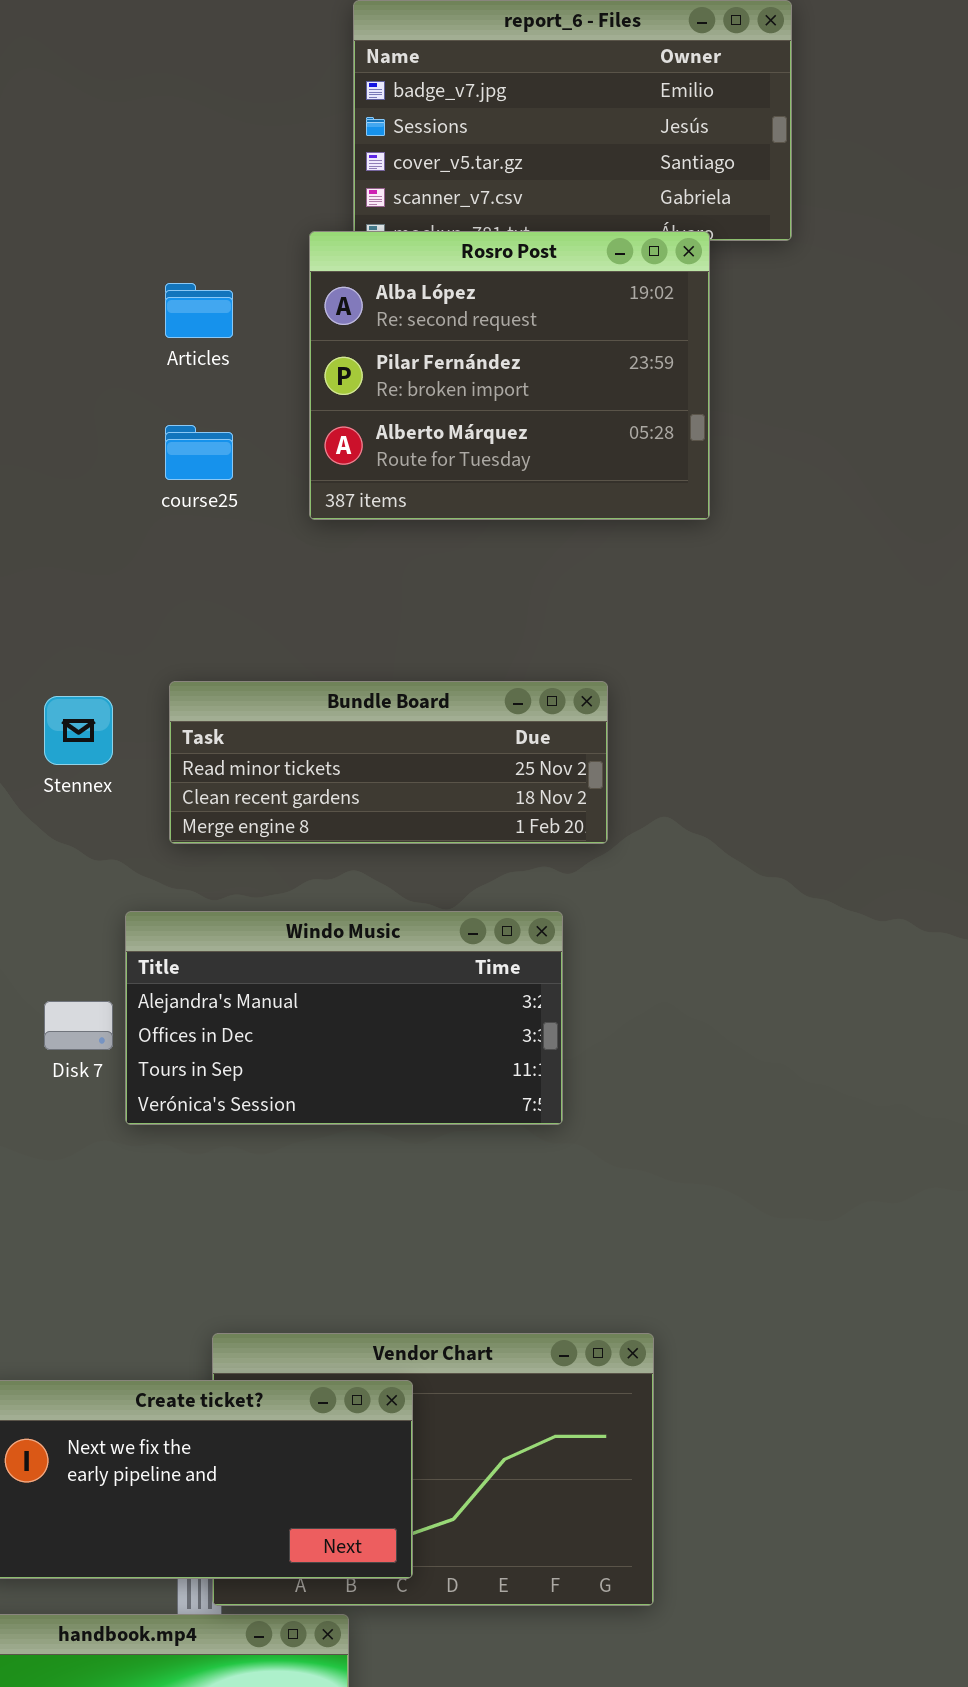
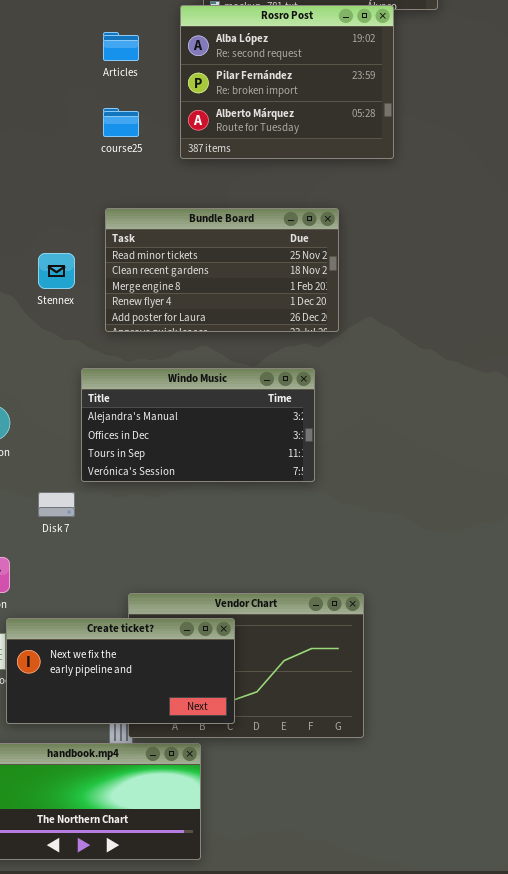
Bundle Board: [169,681,608,844] -> [105,208,339,332], resized
Disk 7: [44,1001,113,1050] -> [38,492,75,517], moved

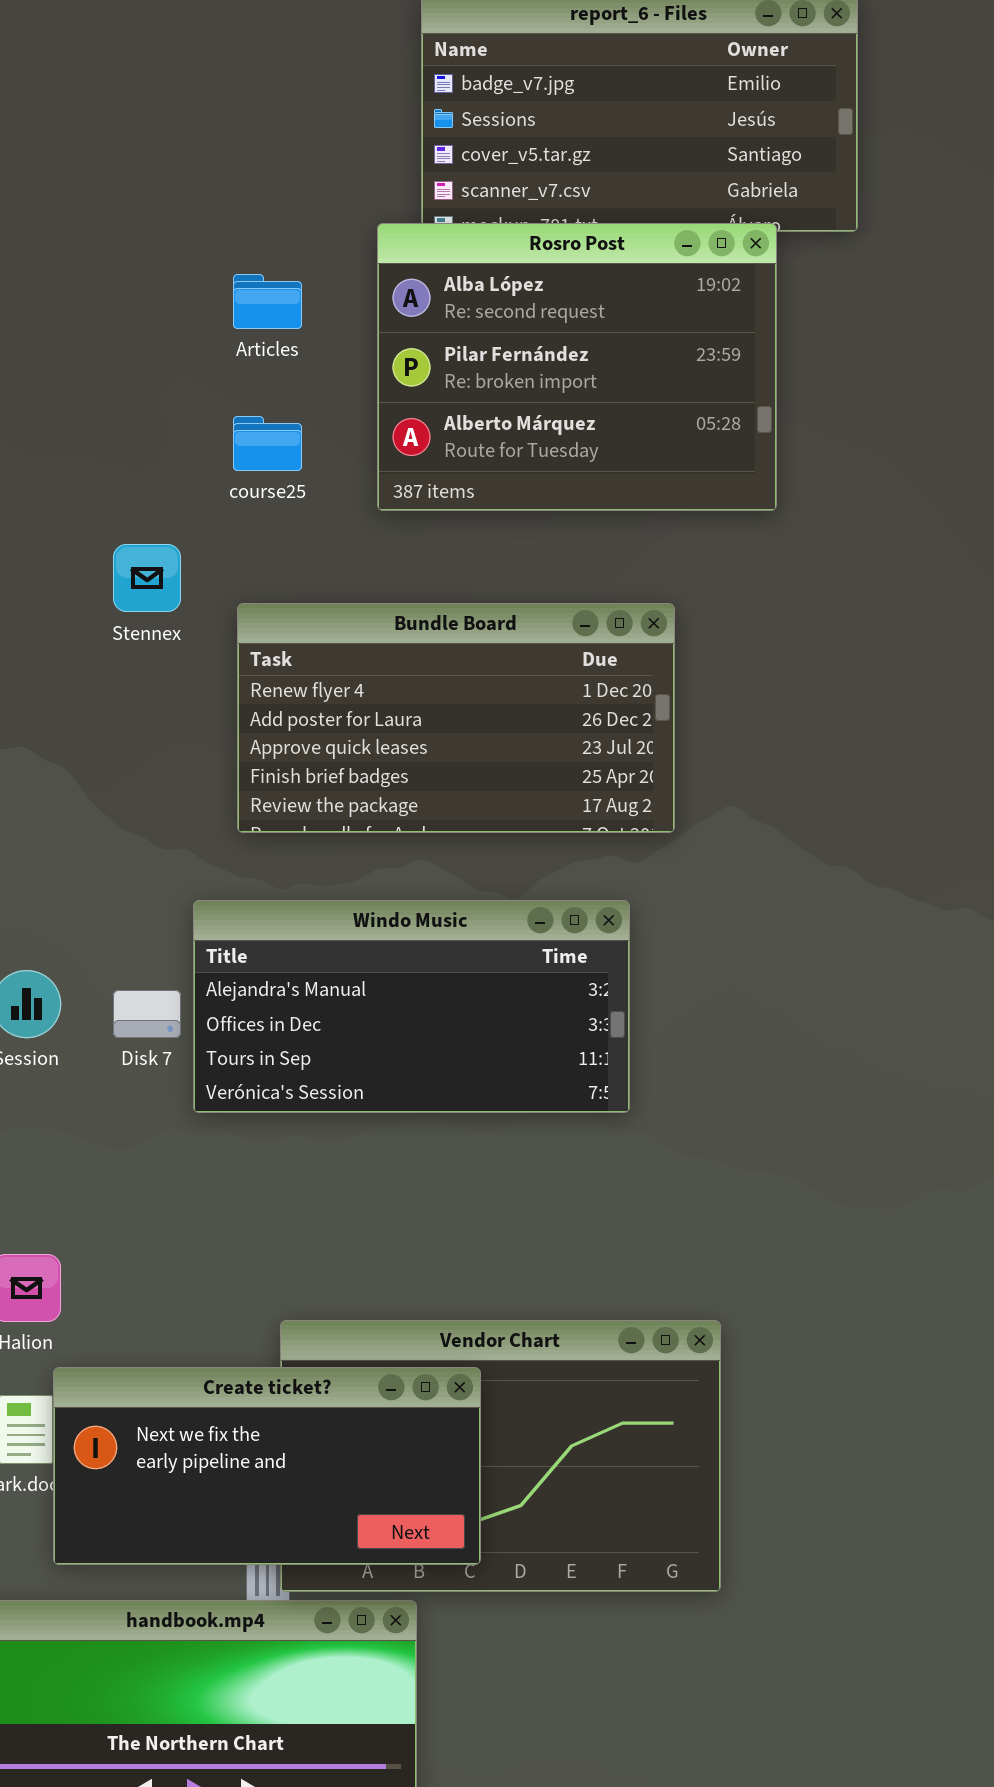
Bundle Board: [105,208,339,332] -> [237,603,675,833], scrolled down 3 rows
Stennex: [38,253,75,289] -> [113,544,181,612], moved
Disk 7: [38,492,75,517] -> [113,990,181,1038], moved

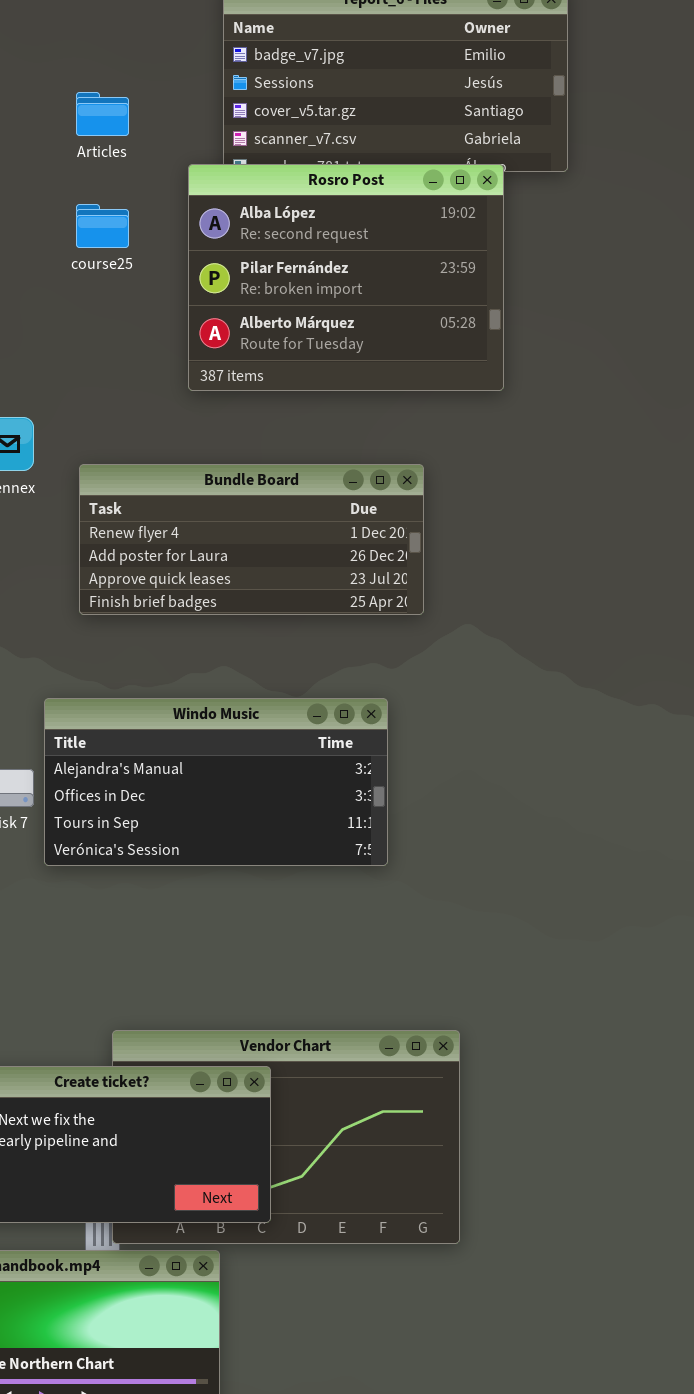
Articles: [233,274,302,329] -> [76,92,129,136], moved
course25: [233,416,302,471] -> [76,204,129,248], moved
Bundle Board: [237,603,675,833] -> [79,464,424,615], resized

